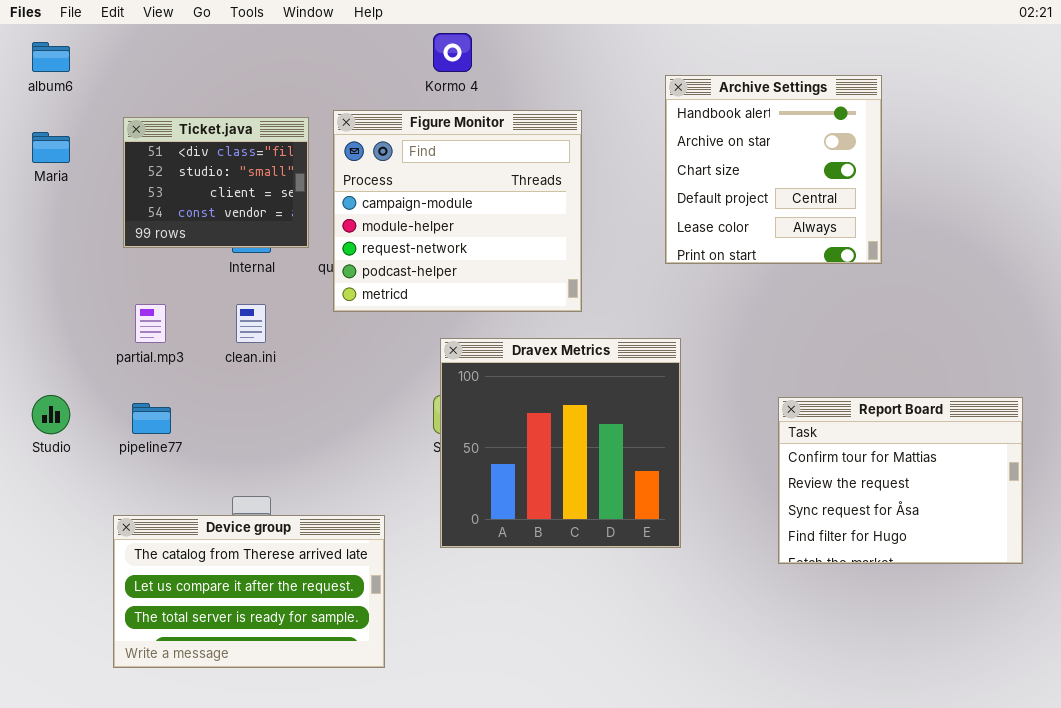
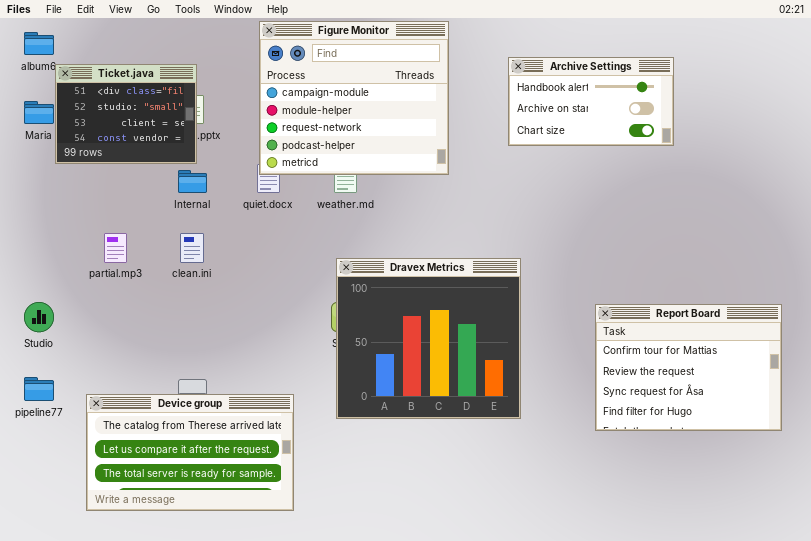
Archive Settings: [665,75,882,264] -> [508,57,674,146], resized
Figure Monitor: [333,110,582,312] -> [259,21,449,175], moved
Ticket.java: [123,117,309,248] -> [55,64,197,164], moved
pipeline77: [132,403,171,434] -> [24,377,54,401], moved

